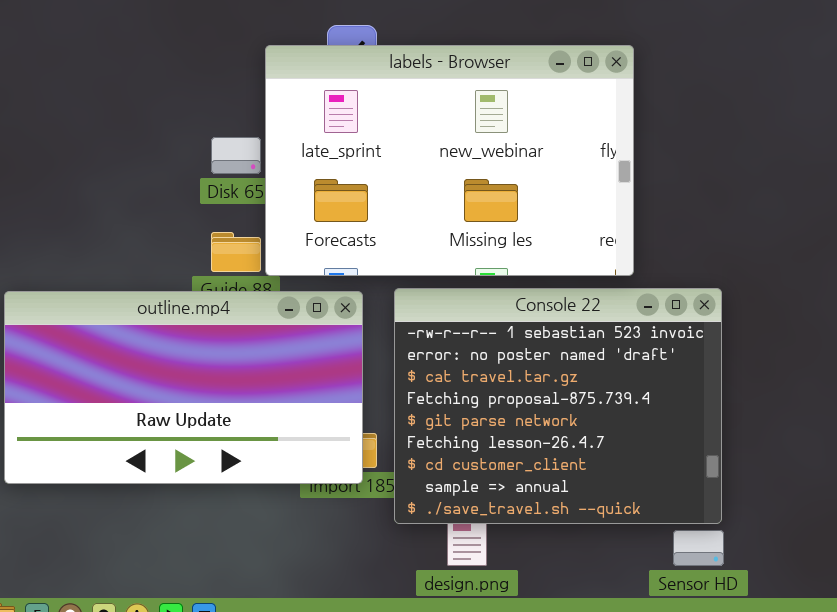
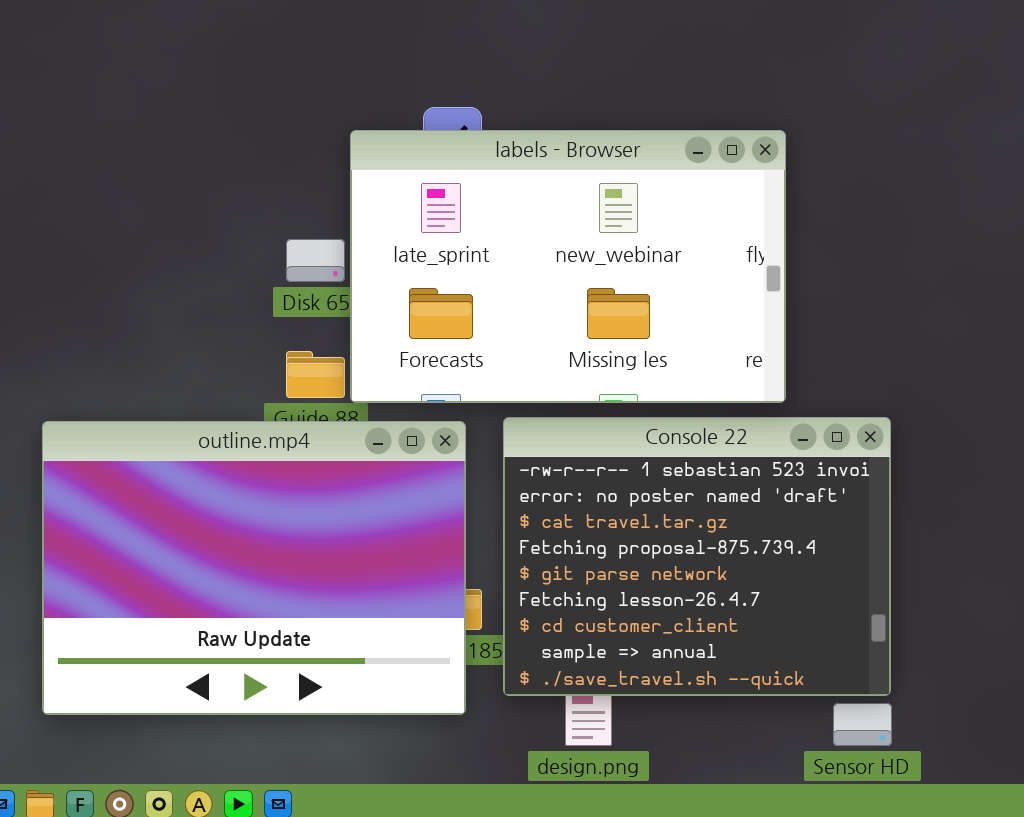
outline.mp4: [4,291,363,484] -> [42,421,466,715], resized

